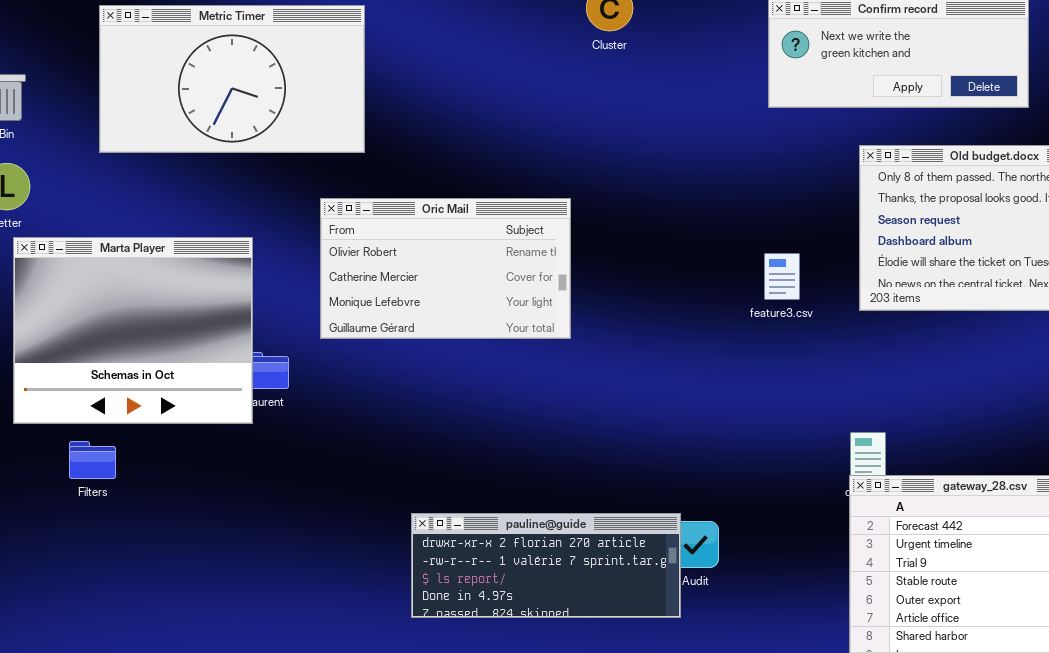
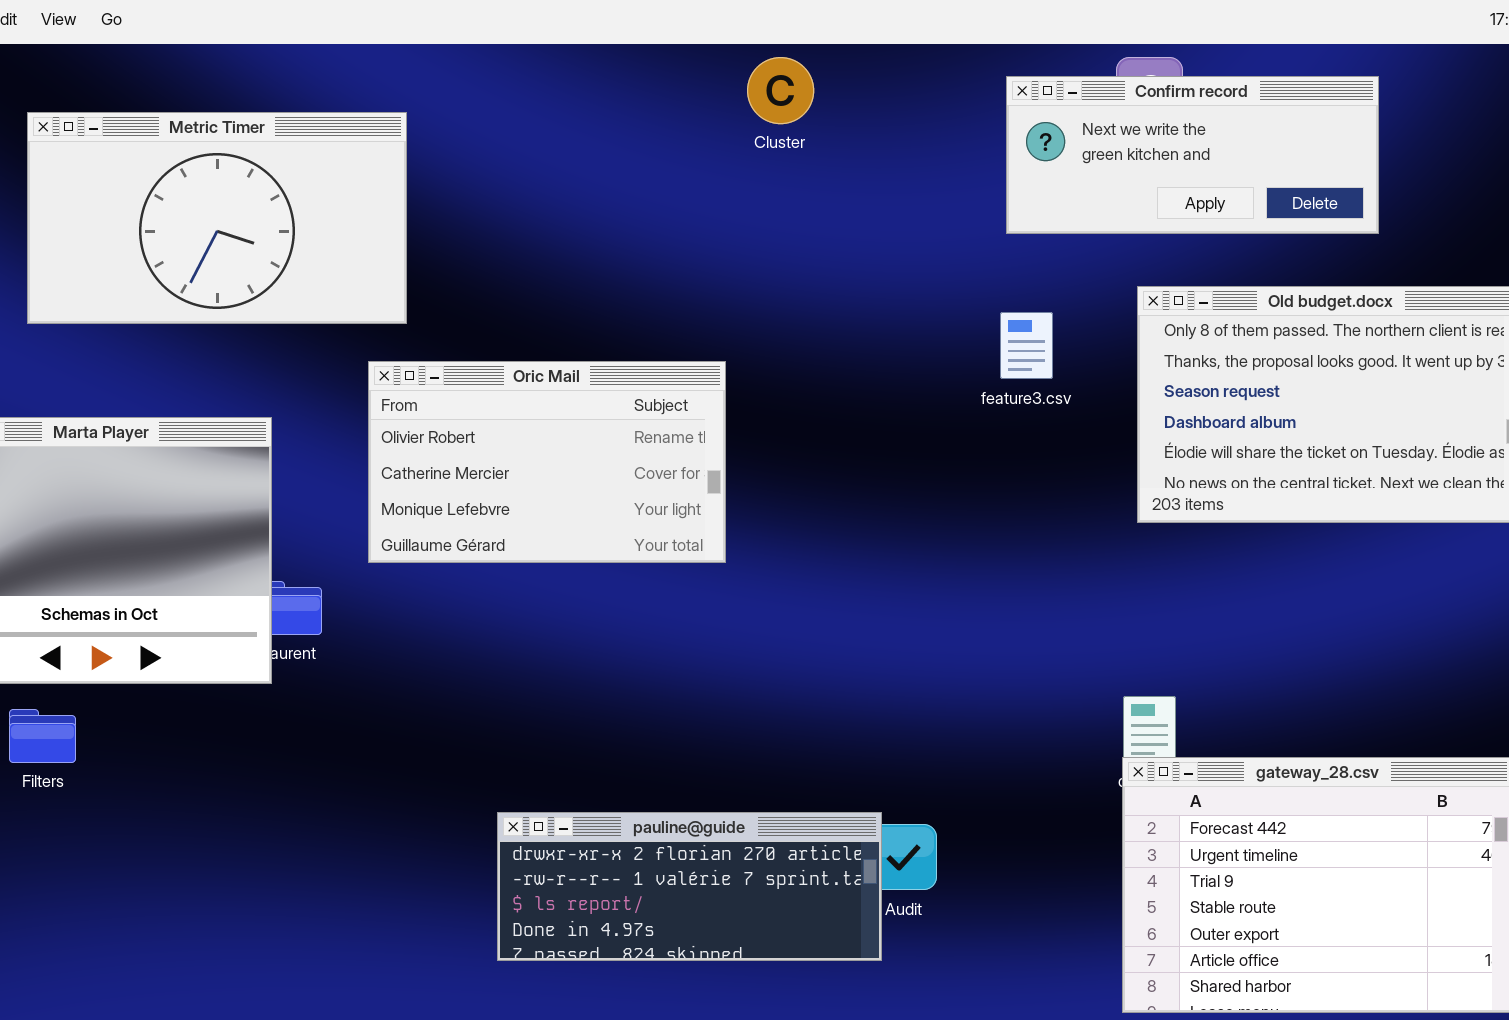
Metric Timer: [99,5,365,153] -> [27,112,407,324], moved
feature3.csv: [764,253,800,300] -> [1000,312,1053,379], moved

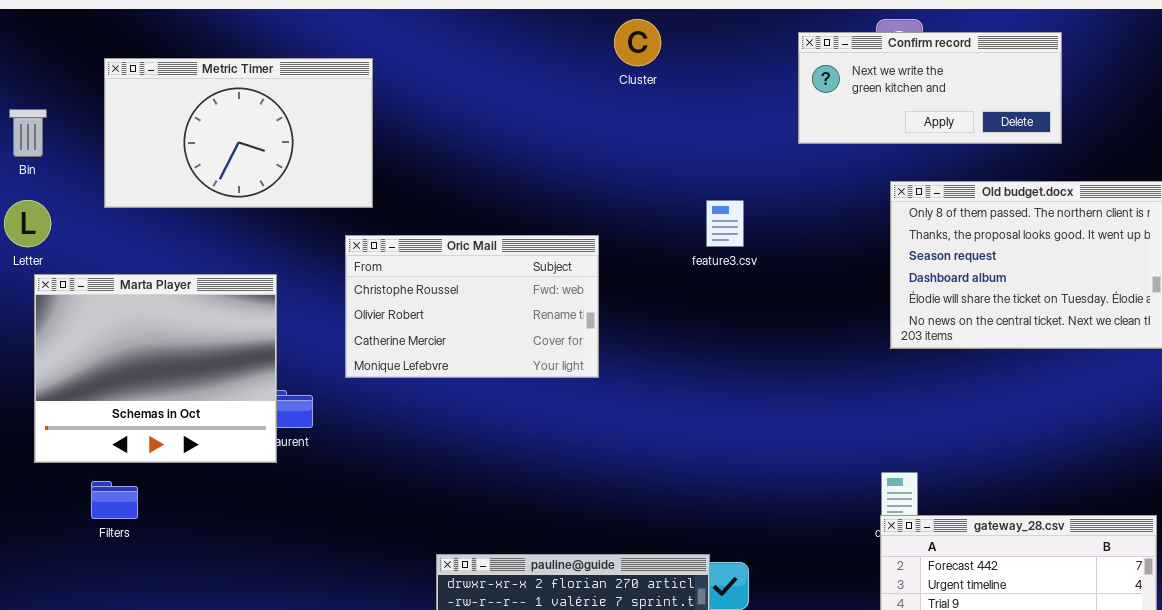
feature3.csv: [1000,312,1053,379] -> [706,200,744,247], moved
Oric Mail: [368,361,726,563] -> [345,235,599,378], scrolled up 1 row

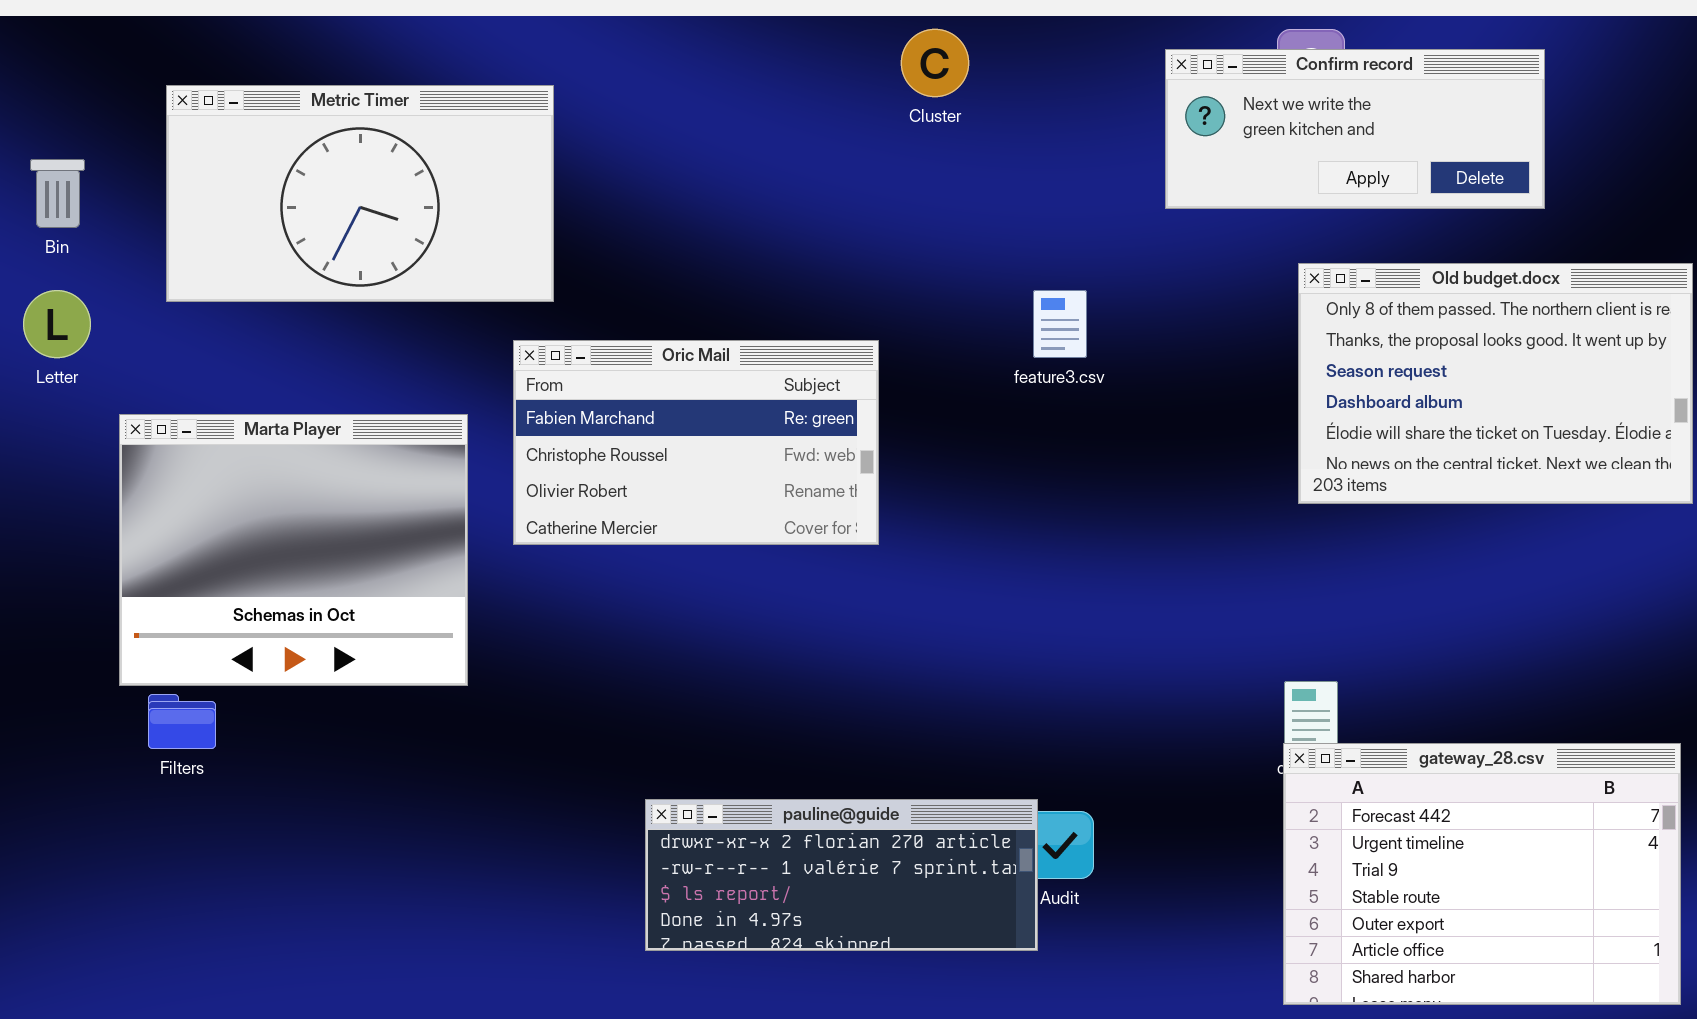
Oric Mail: [345,235,599,378] -> [513,340,879,545], scrolled up 1 row
Marta Player: [34,274,277,463] -> [119,414,468,686], moved

